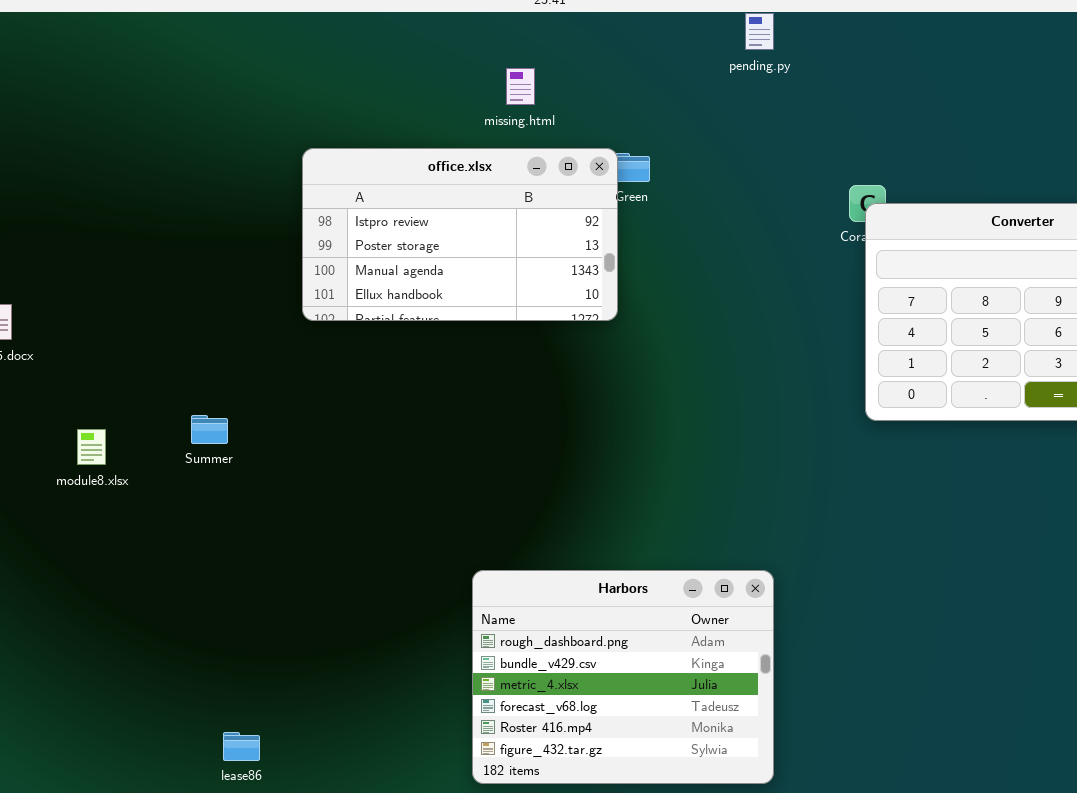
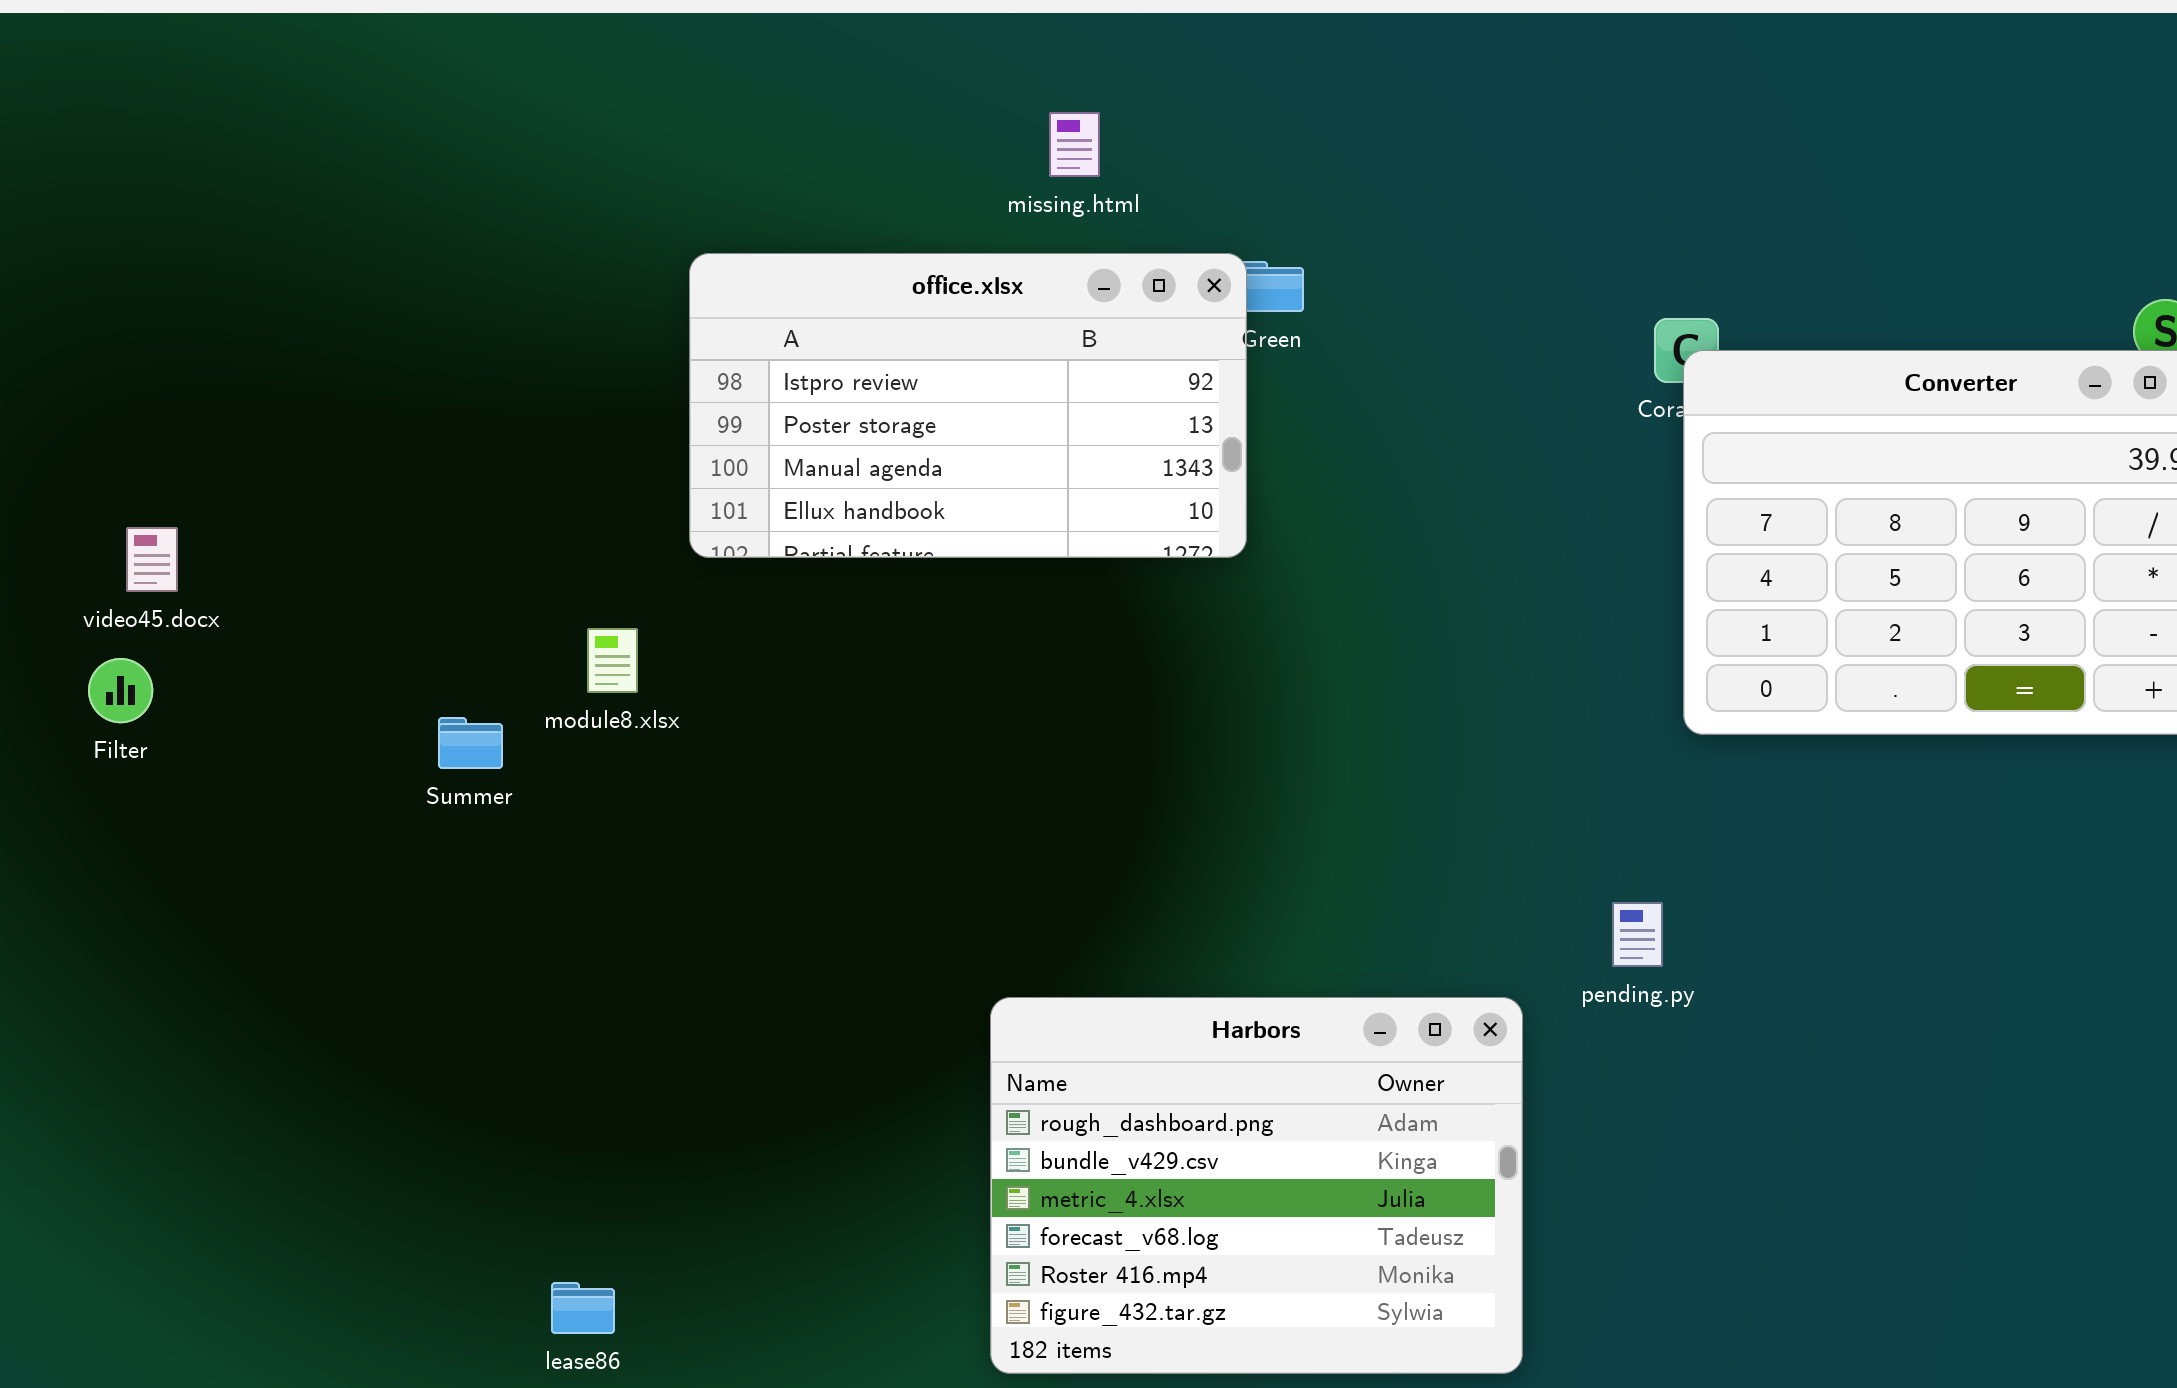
pending.py: [745,13,774,50] -> [1612,902,1663,967], moved
Summer: [191,415,228,444] -> [438,717,503,769], moved
module8.xlsx: [77,429,106,465] -> [587,628,638,693], moved

